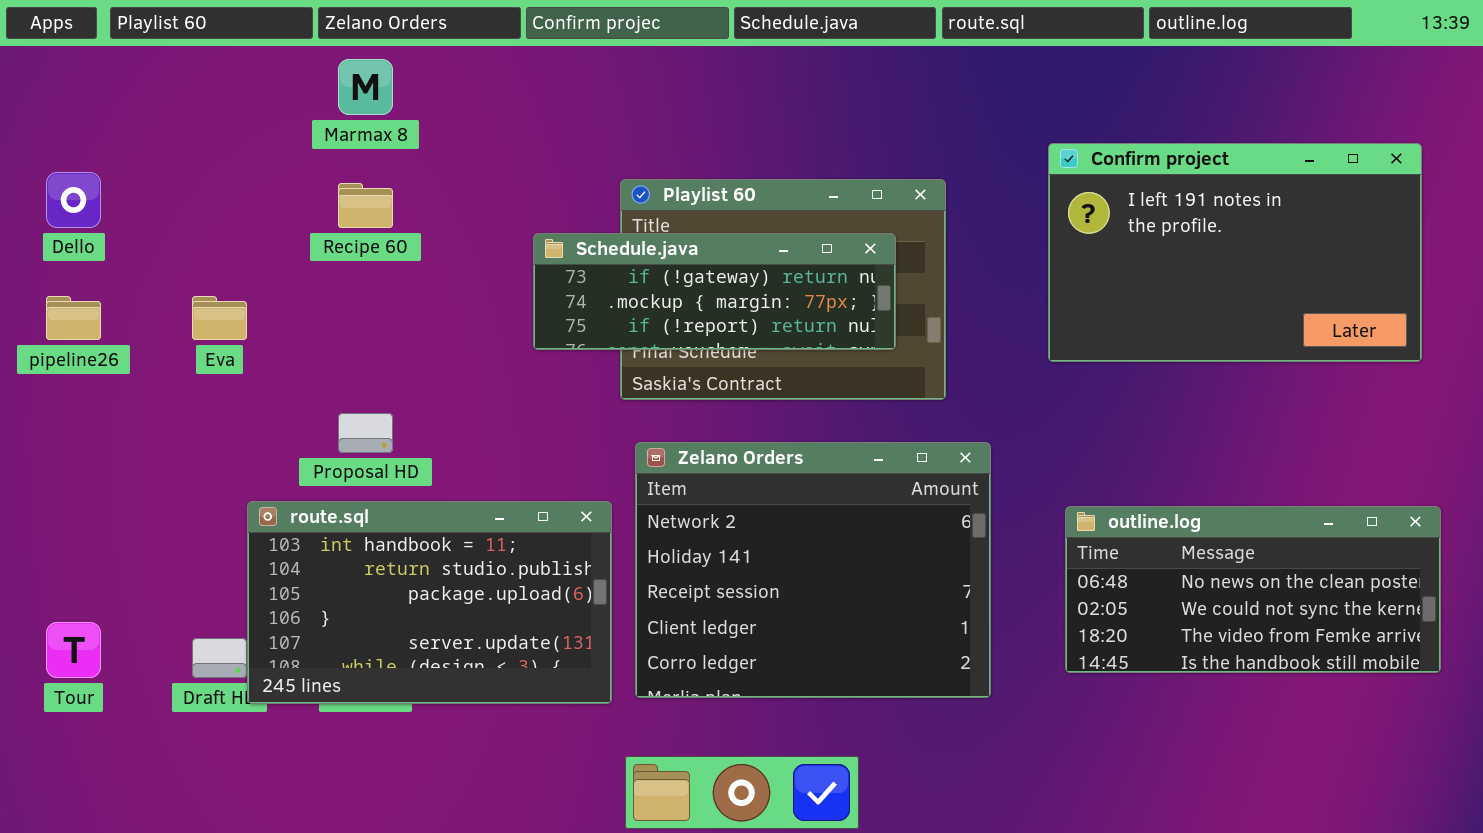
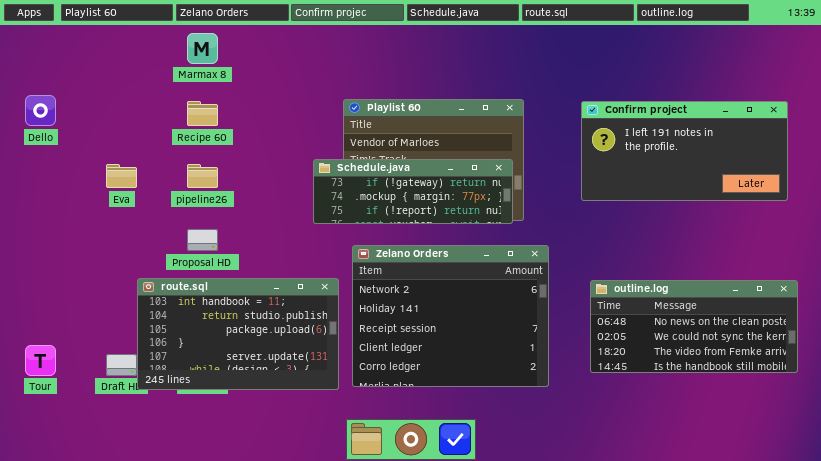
Confirm project: [1048,143,1422,362] -> [581,101,788,201], resized
Schedule.java: [533,233,896,350] -> [313,159,513,224], moved
pipeline26: [46,296,101,340] -> [187,164,218,188], moved

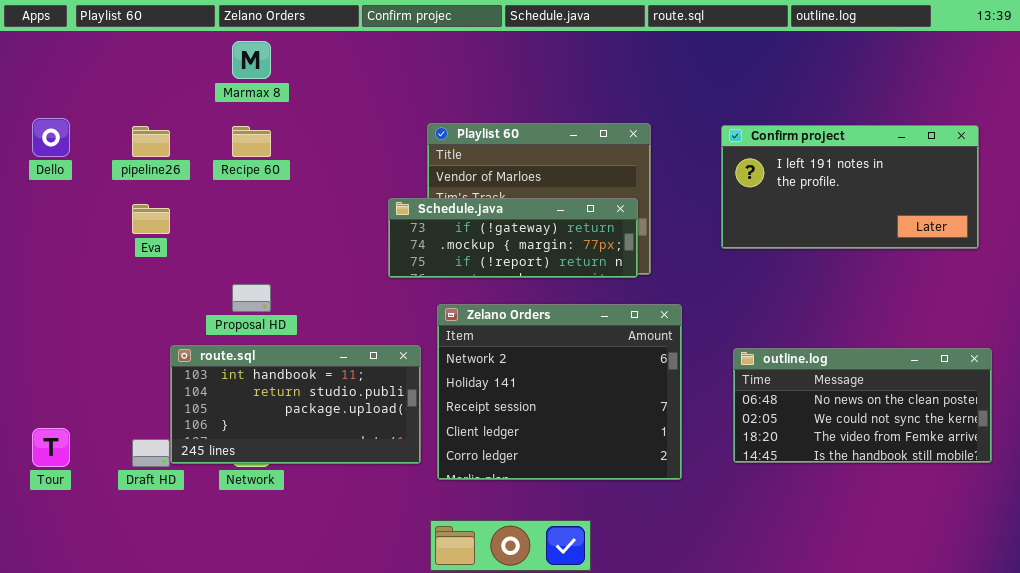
pipeline26: [187,164,218,188] -> [132,126,170,157], moved
route.sql: [137,278,339,390] -> [170,345,421,464], resized

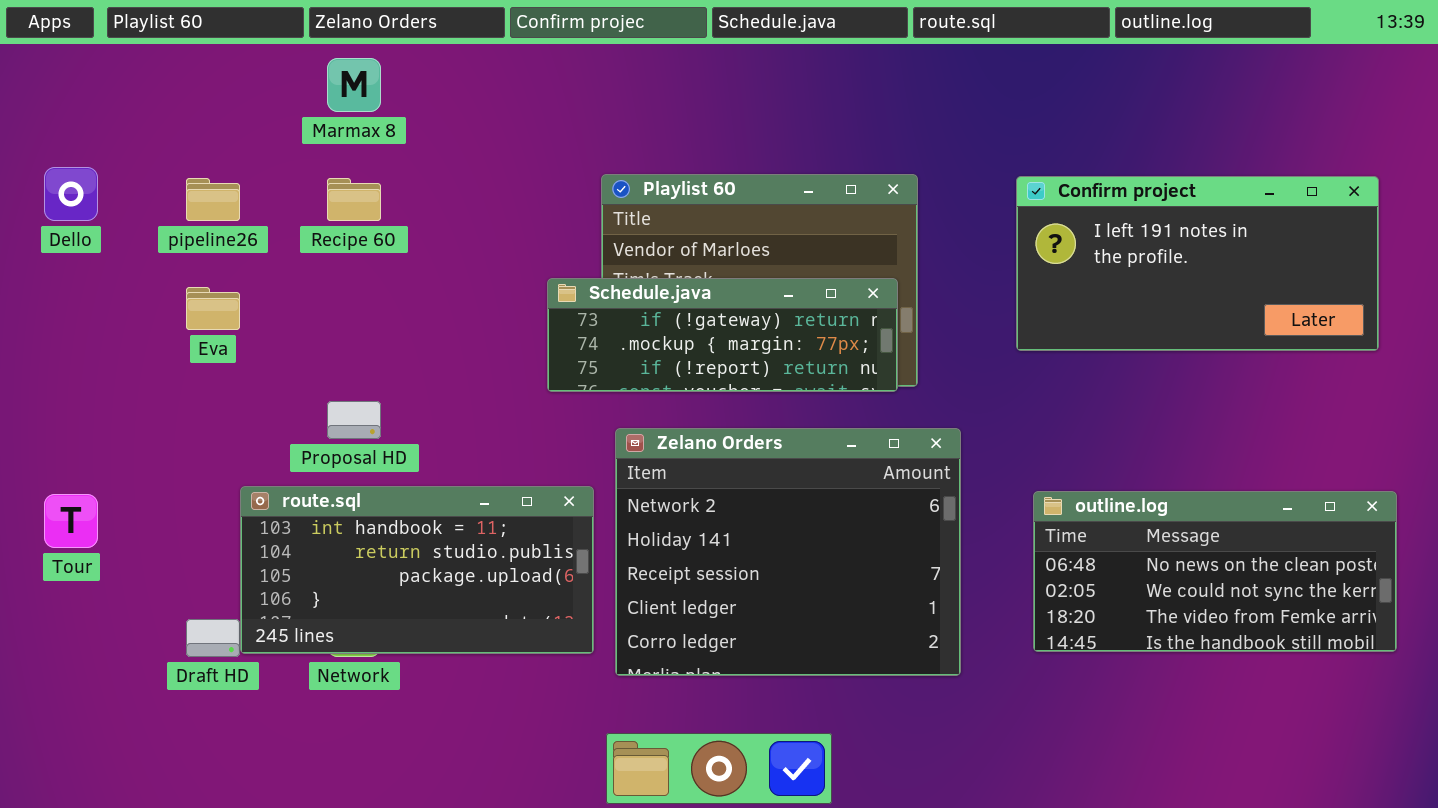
Tour: [32,428,70,467] -> [44,494,98,548], moved

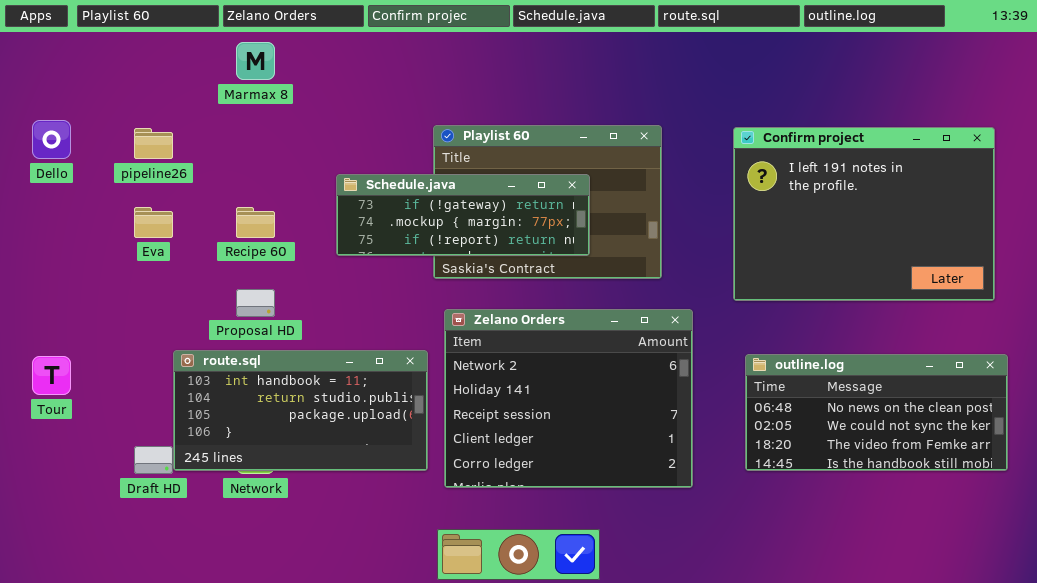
Confirm project: [1016,176,1379,351] -> [733,127,995,301], resized
Recipe 60: [327,178,381,221] -> [236,207,275,238], moved
Schedule.java: [547,278,898,392] -> [336,174,590,256], moved

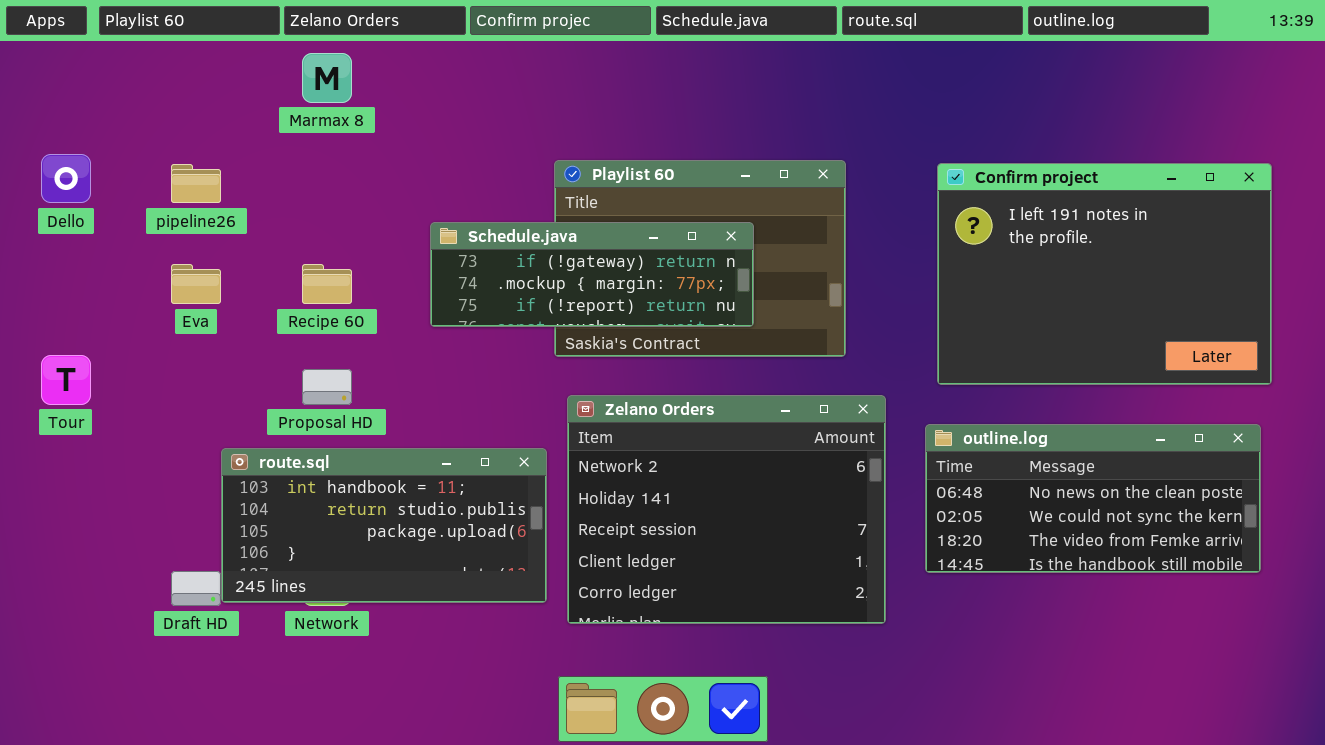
outline.log: [745,354,1008,471] -> [925,424,1261,573], moved
Tour: [32,356,71,395] -> [41,355,91,405], moved

